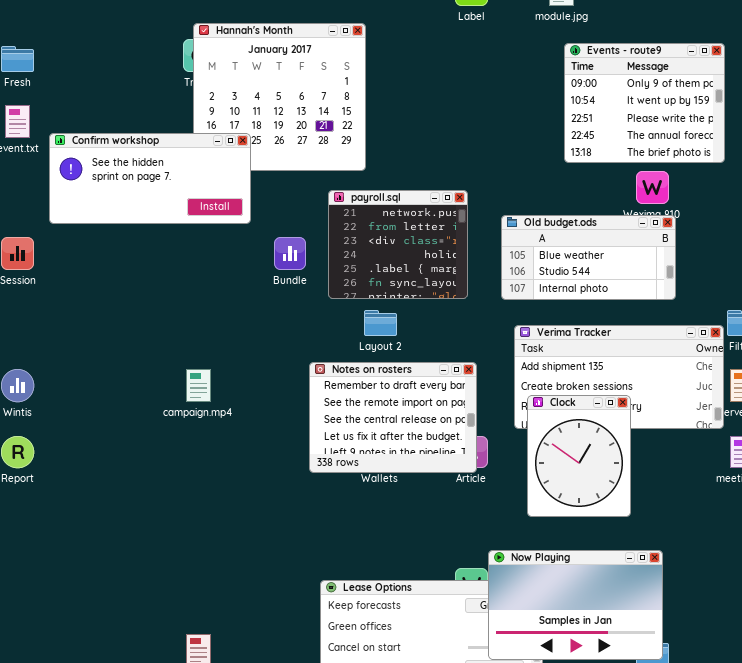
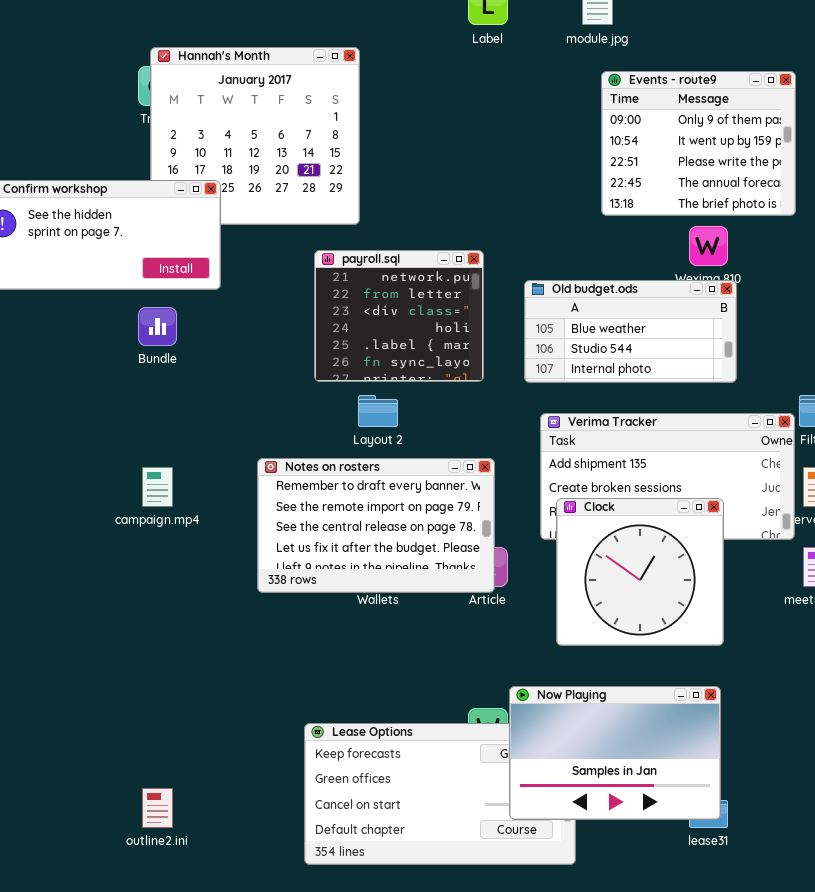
Bundle: [274,237,306,270] -> [138,307,177,346], moved
Notes on rosters: [309,362,477,473] -> [257,458,495,593], resized
Clock: [527,395,631,517] -> [556,498,724,646], resized

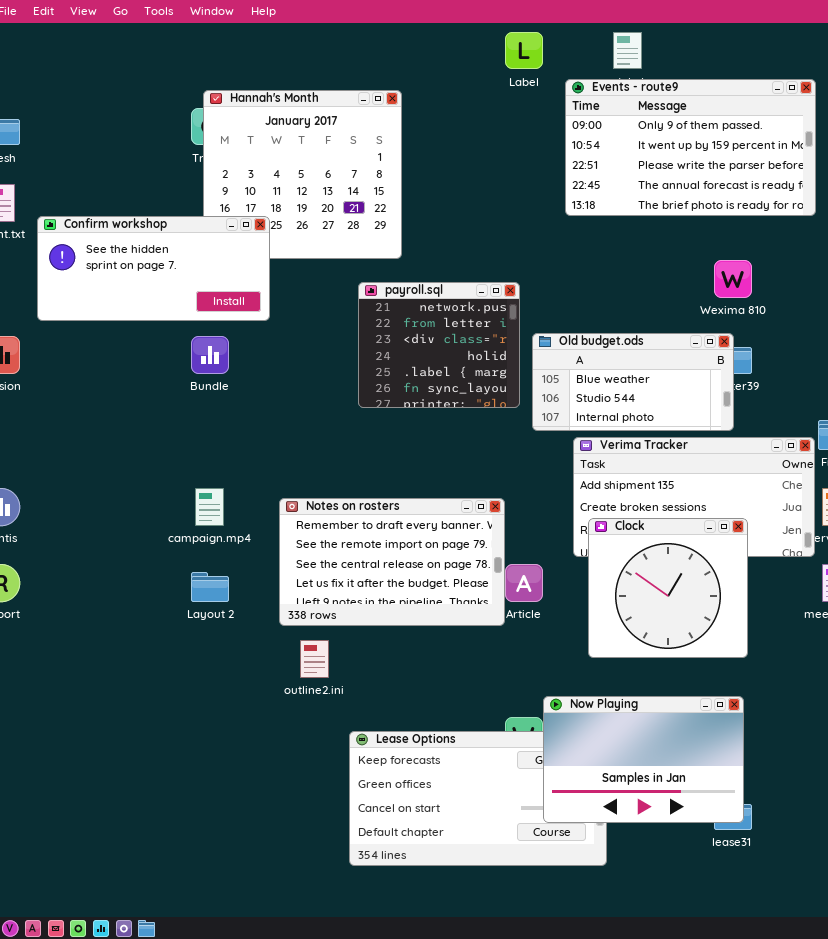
Events - route9: [601,71,796,216] -> [565,79,816,216], moved, resized
Old budget.ods: [524,280,737,383] -> [532,333,734,431], moved
Layout 2: [358,395,398,427] -> [191,572,229,602], moved
Notes on rosters: [257,458,495,593] -> [279,498,505,626], moved
outline2.ini: [142,788,173,828] -> [300,640,329,678], moved

